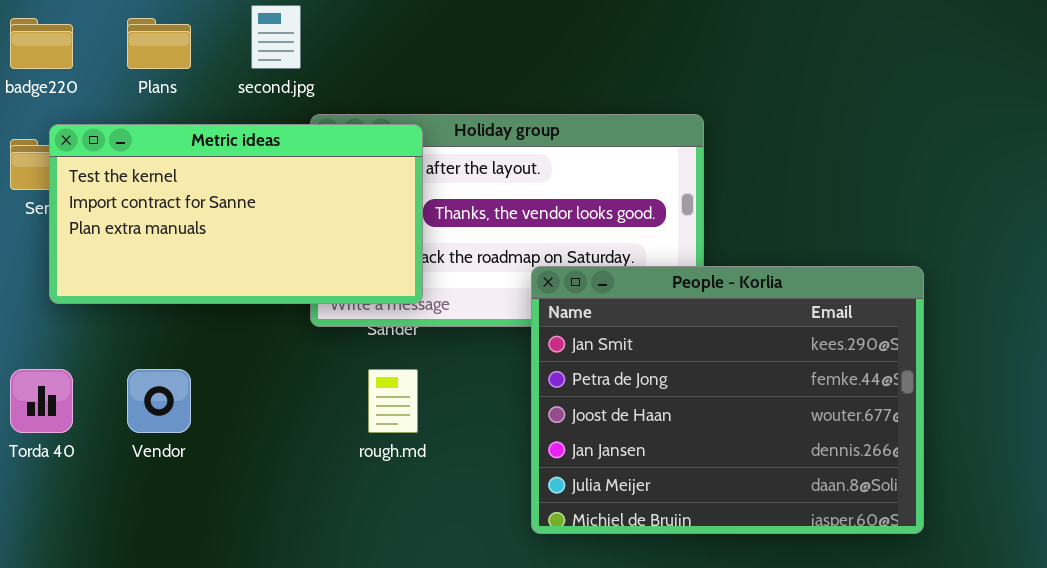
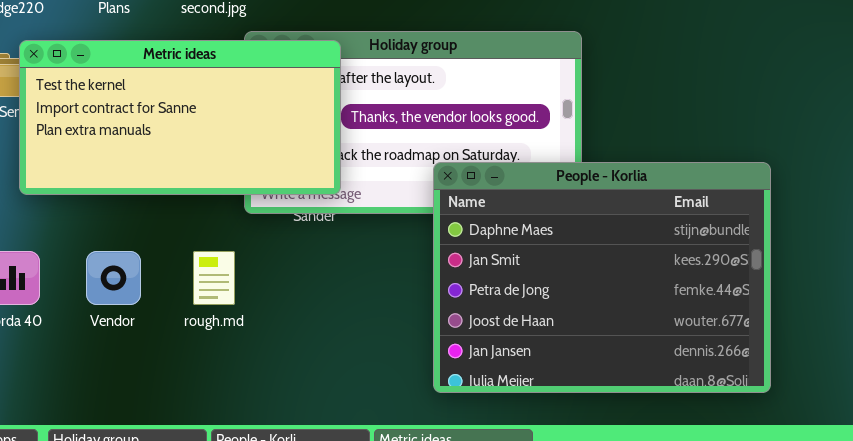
People - Korlia: [531,266,924,534] -> [433,162,771,393], scrolled up 1 row
rough.md: [368,369,418,433] -> [193,251,235,305], moved

